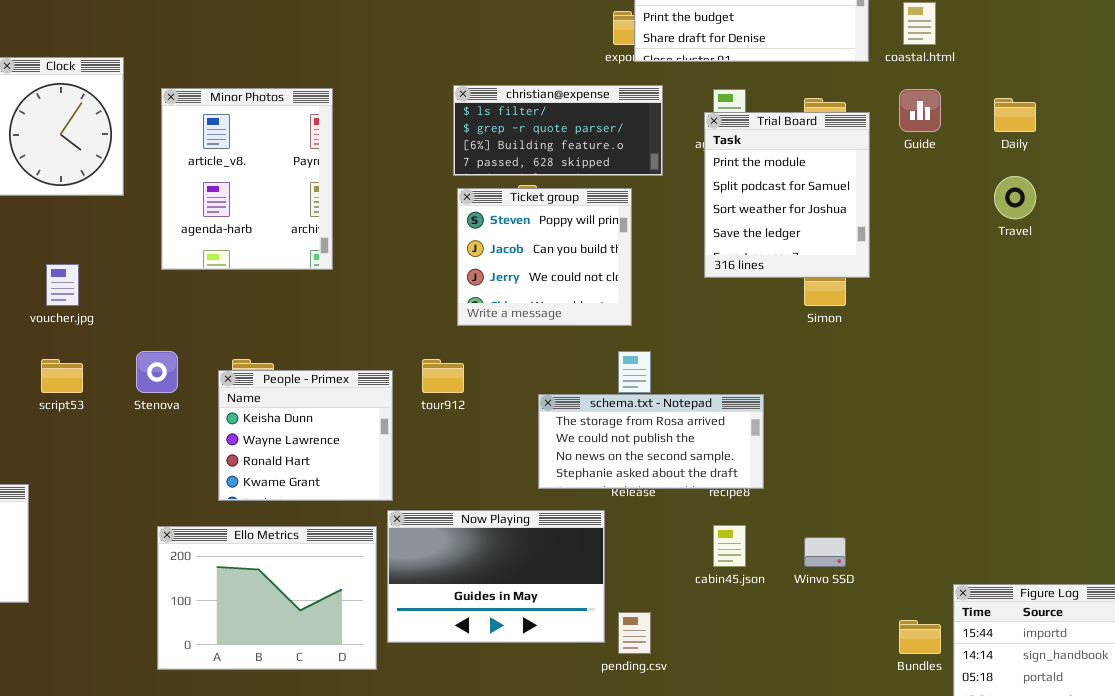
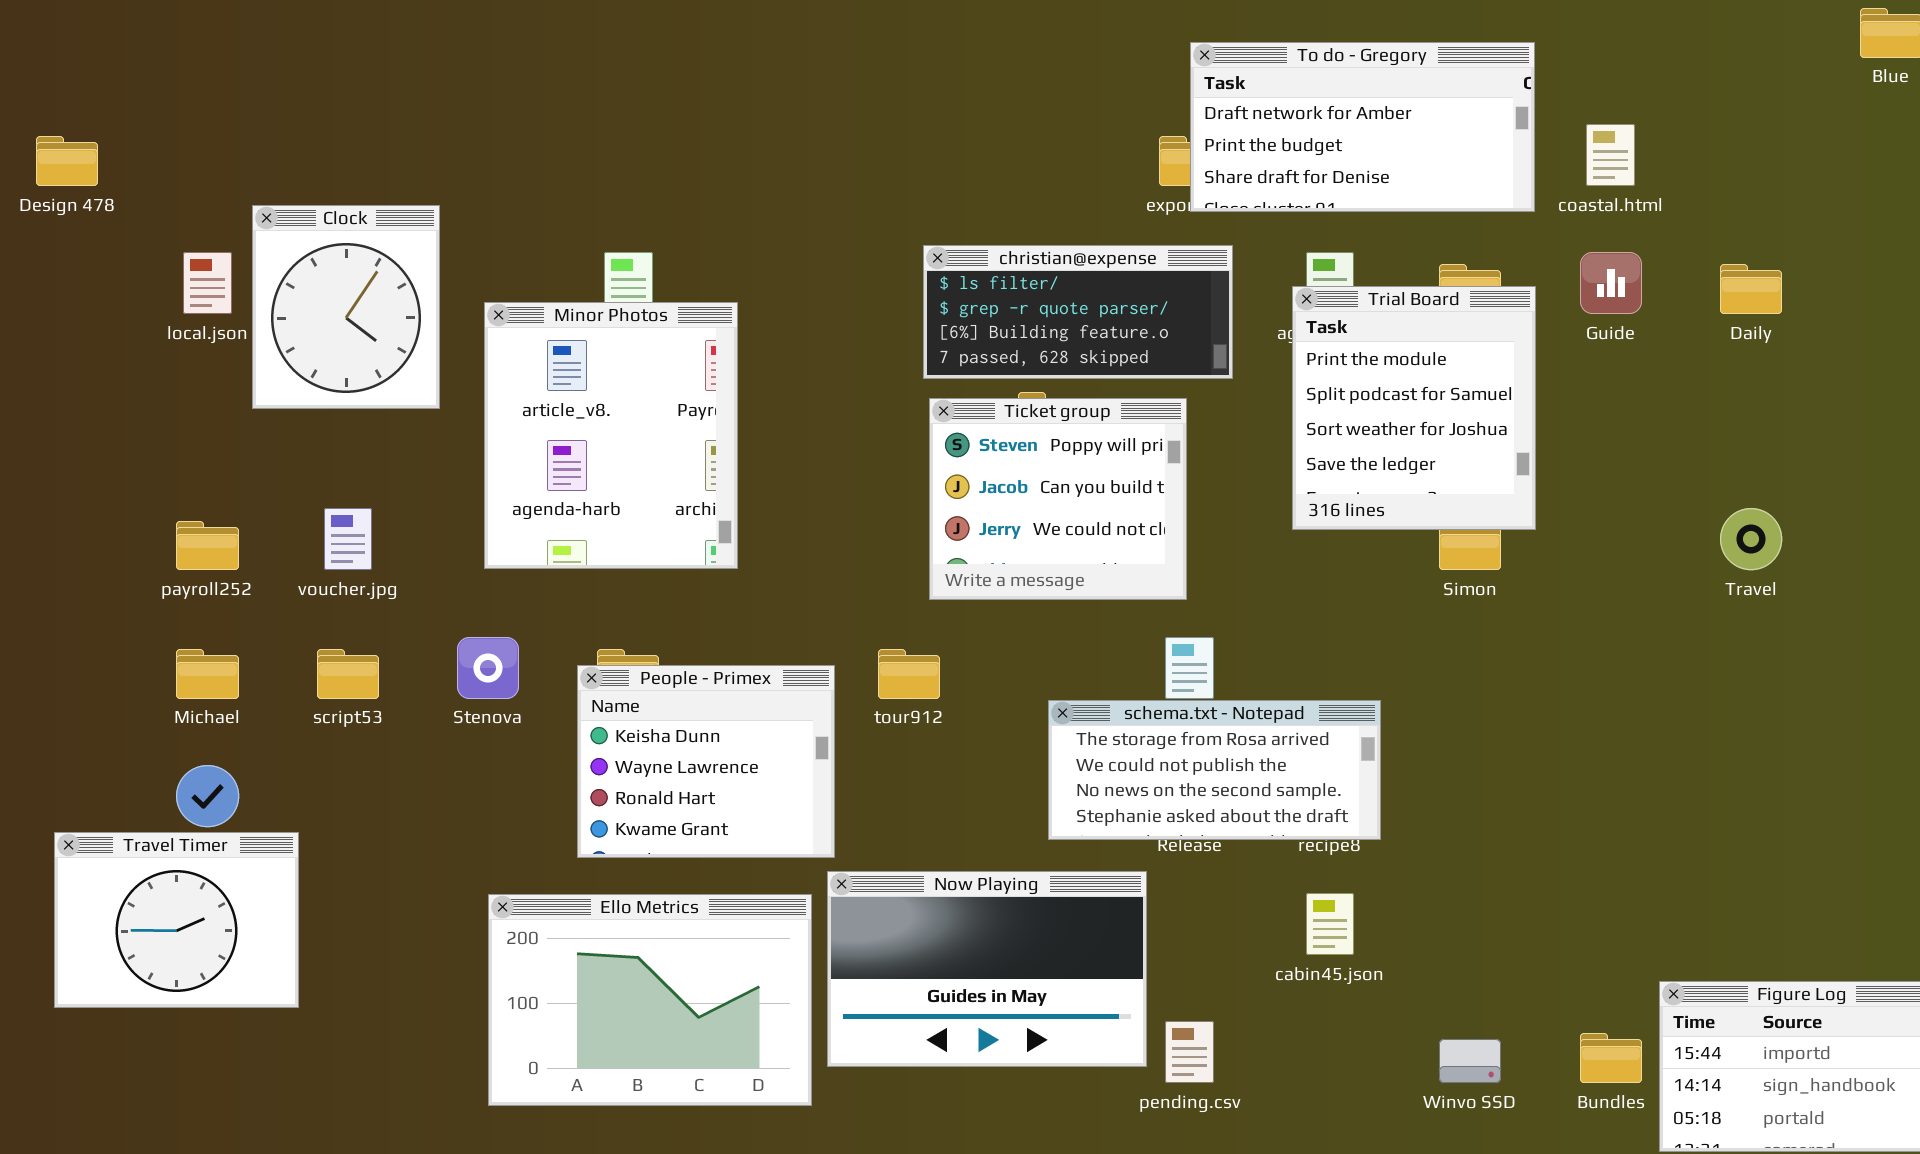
Minor Photos: [161,88,333,270] -> [484,302,738,569], moved
Travel: [994,176,1036,219] -> [1720,508,1782,570], moved
Winvo SSD: [804,537,846,567] -> [1439,1039,1501,1083], moved

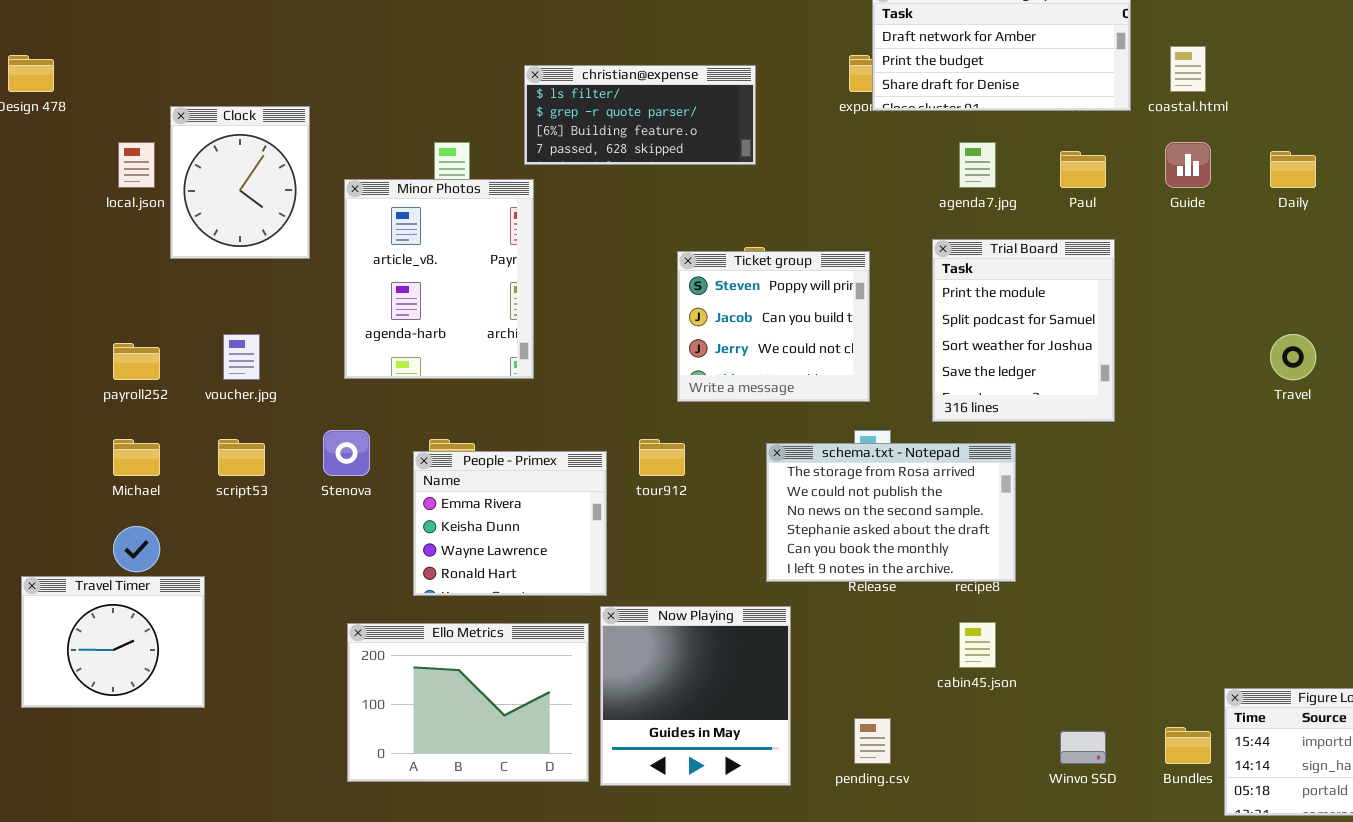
christian@expense: [923,245,1233,379] -> [524,65,756,165], moved
Trial Board: [1292,286,1536,530] -> [932,239,1115,422], moved
People - Primex: [577,665,835,858] -> [413,451,607,596], scrolled up 1 row
schema.txt - Notepad: [1048,700,1381,840] -> [766,443,1016,582], resized
Now Playing: [827,871,1147,1067] -> [600,606,791,786], resized

